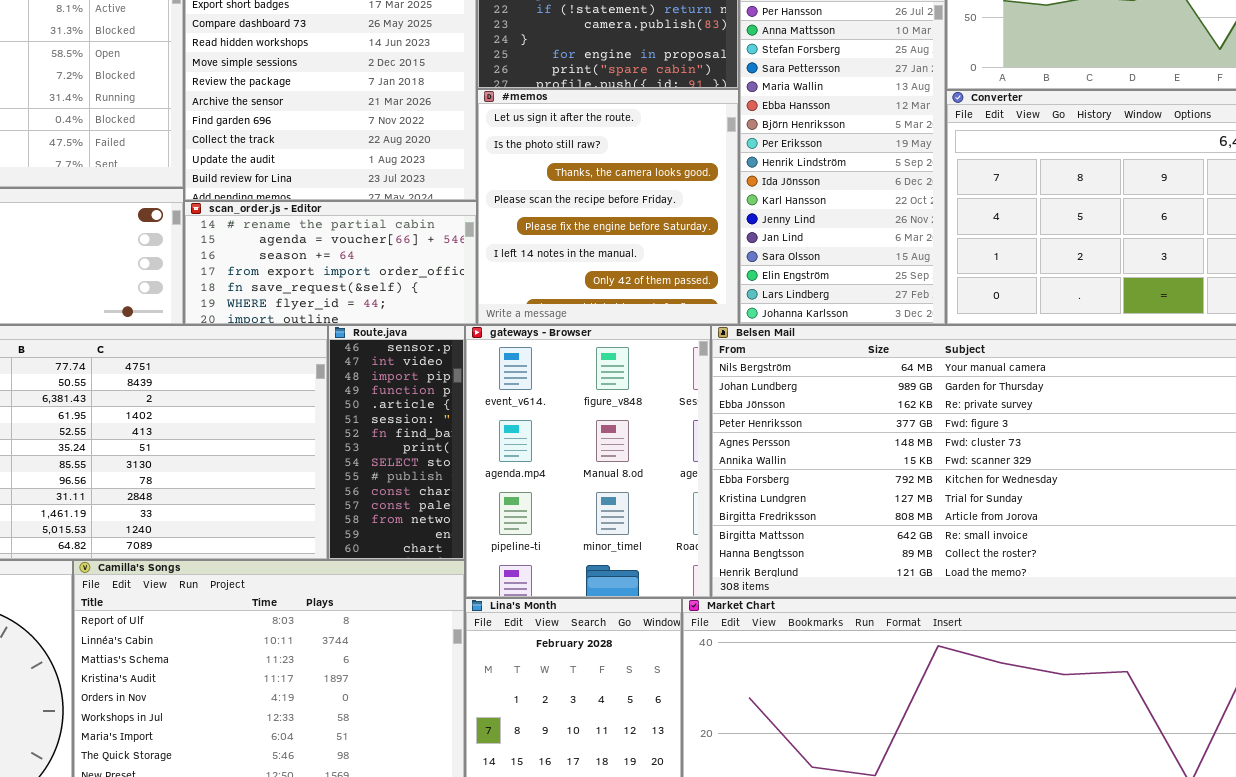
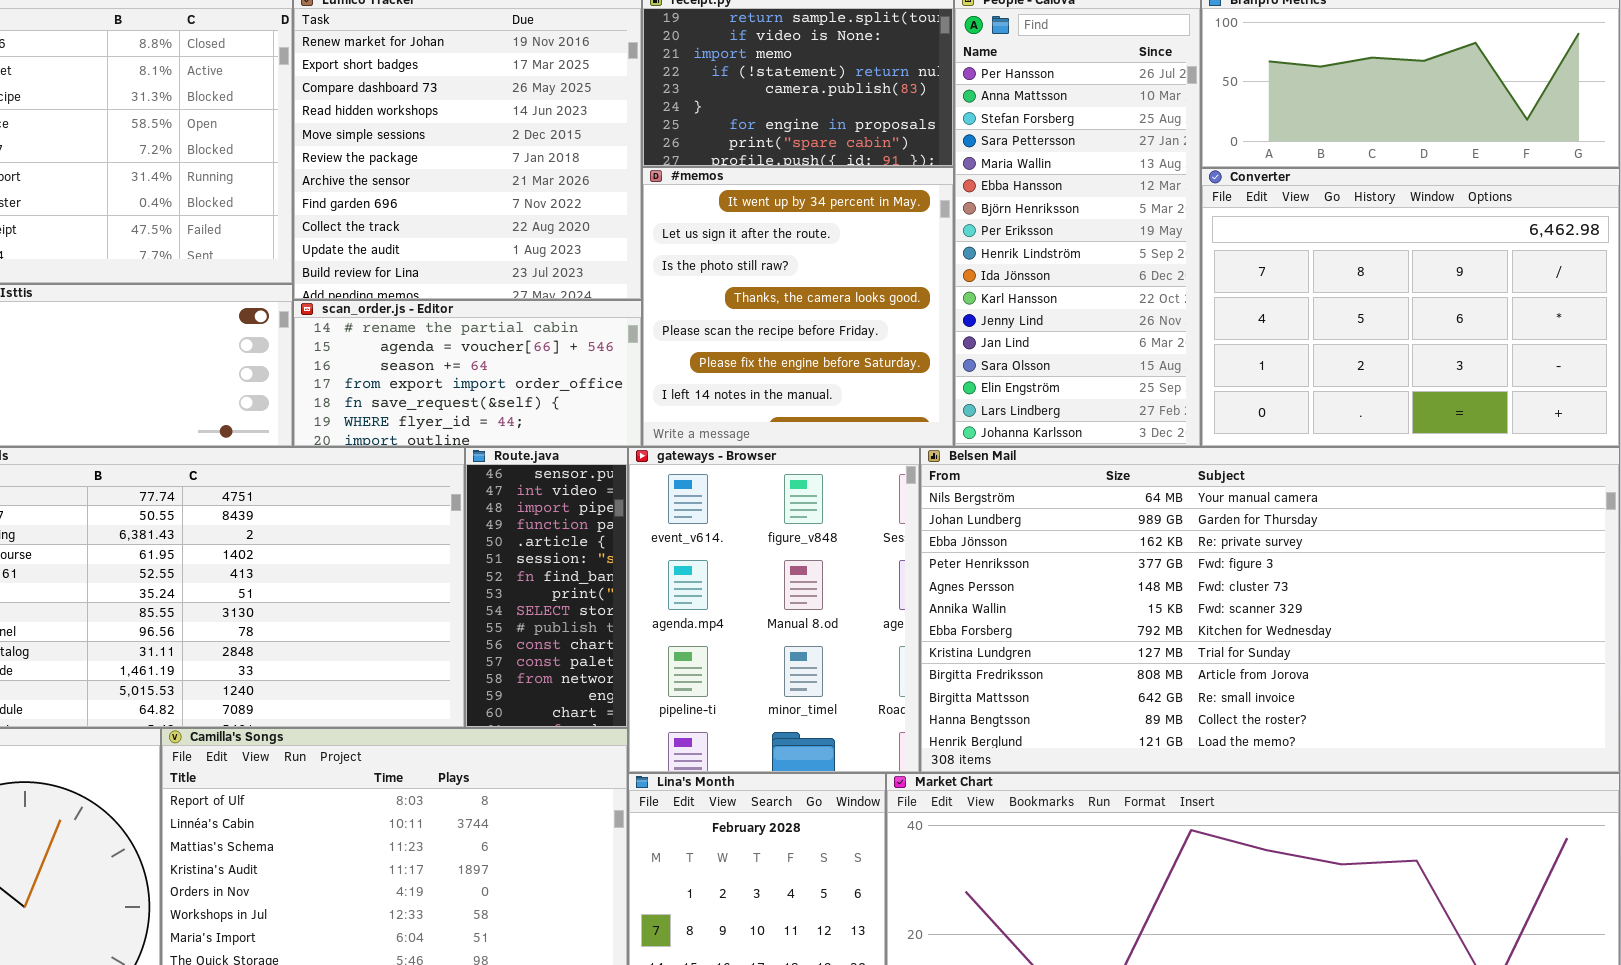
#memos: [477,89,739,325] -> [642,167,954,447], scrolled up 1 row

